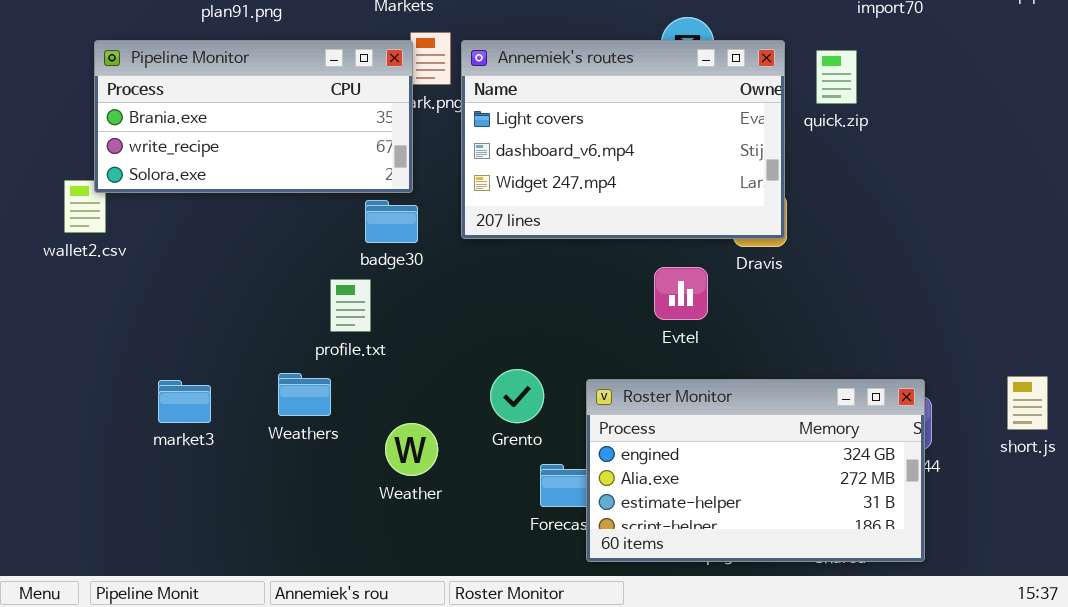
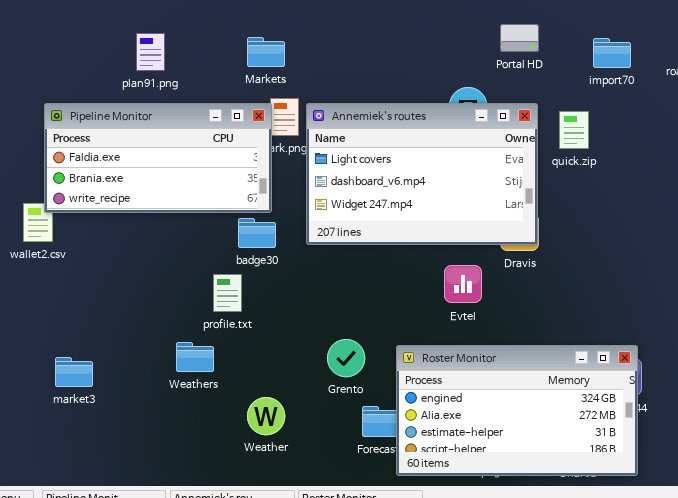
Pipeline Monitor: [94,40,413,193] -> [44,103,272,213], scrolled up 1 row
market3: [158,380,211,423] -> [55,357,93,387], moved
Weather: [385,423,438,476] -> [247,397,285,435], moved

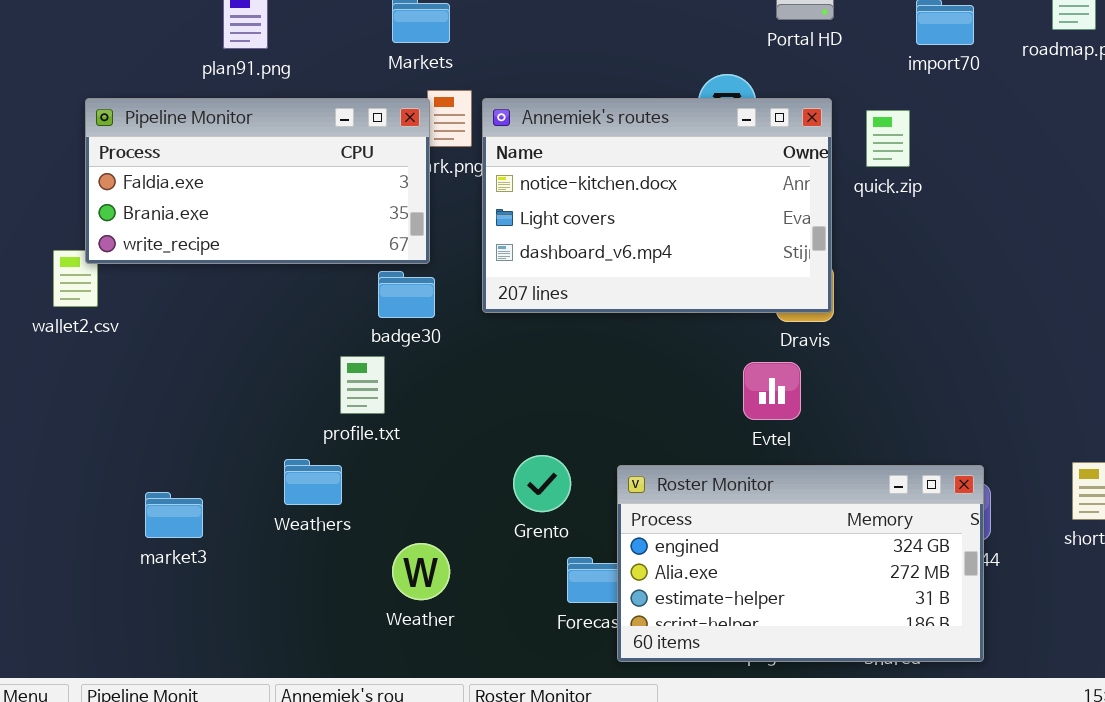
Annemiek's routes: [306,103,538,245] -> [482,98,832,313], scrolled up 1 row
Evtel: [444,265,482,303] -> [743,362,801,420], moved
market3: [55,357,93,387] -> [145,492,203,538], moved

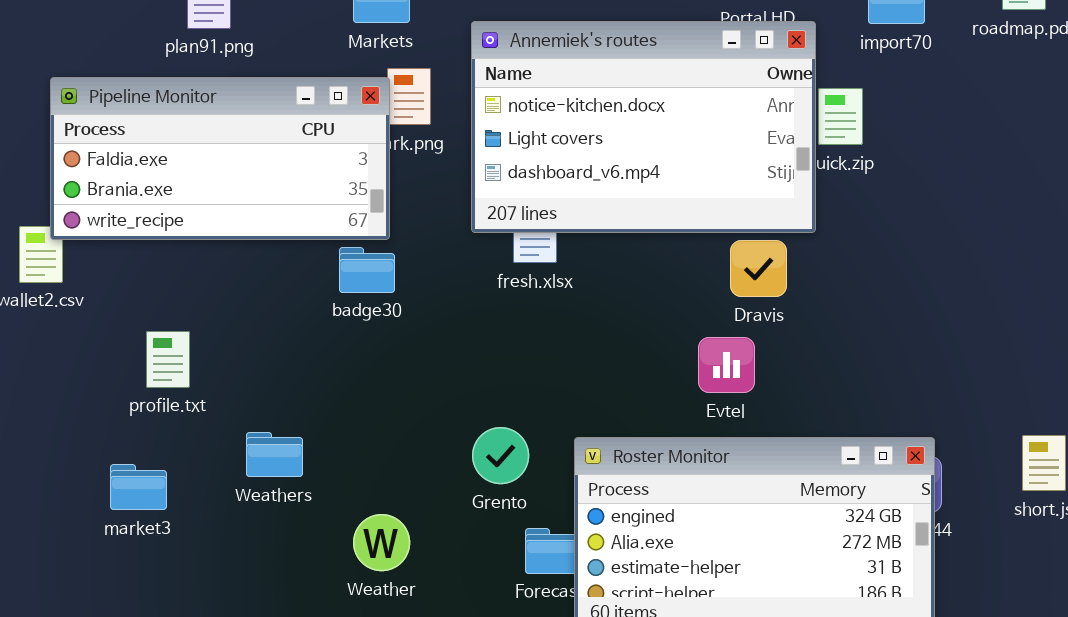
Annemiek's routes: [482,98,832,313] -> [471,21,816,233], moved
profile.txt: [340,356,385,414] -> [146,331,190,388], moved

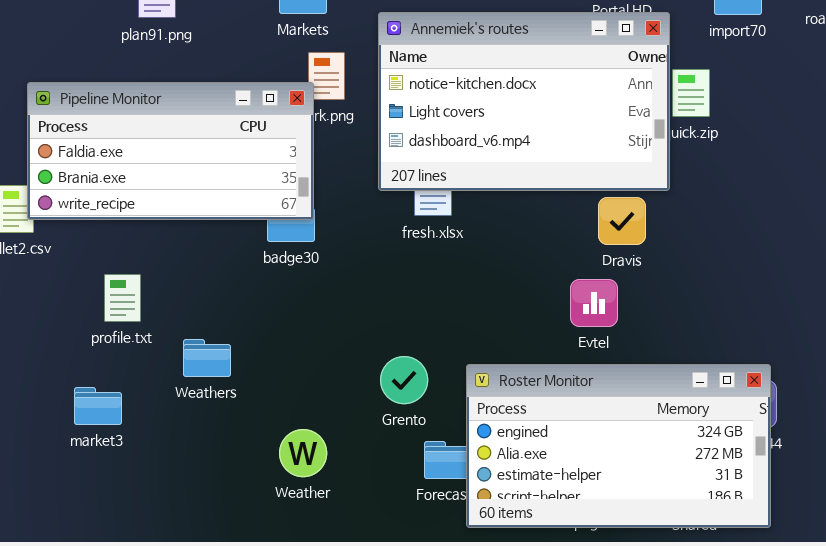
Pipeline Monitor: [50,77,390,240] -> [27,82,314,220], moved
Weathers: [246,432,303,477] -> [183,339,231,377], moved

